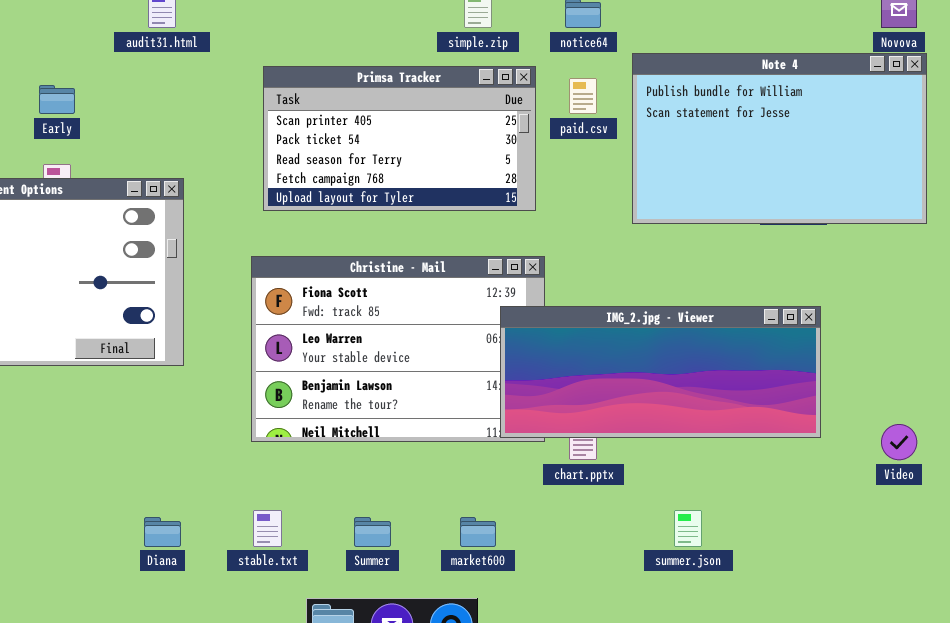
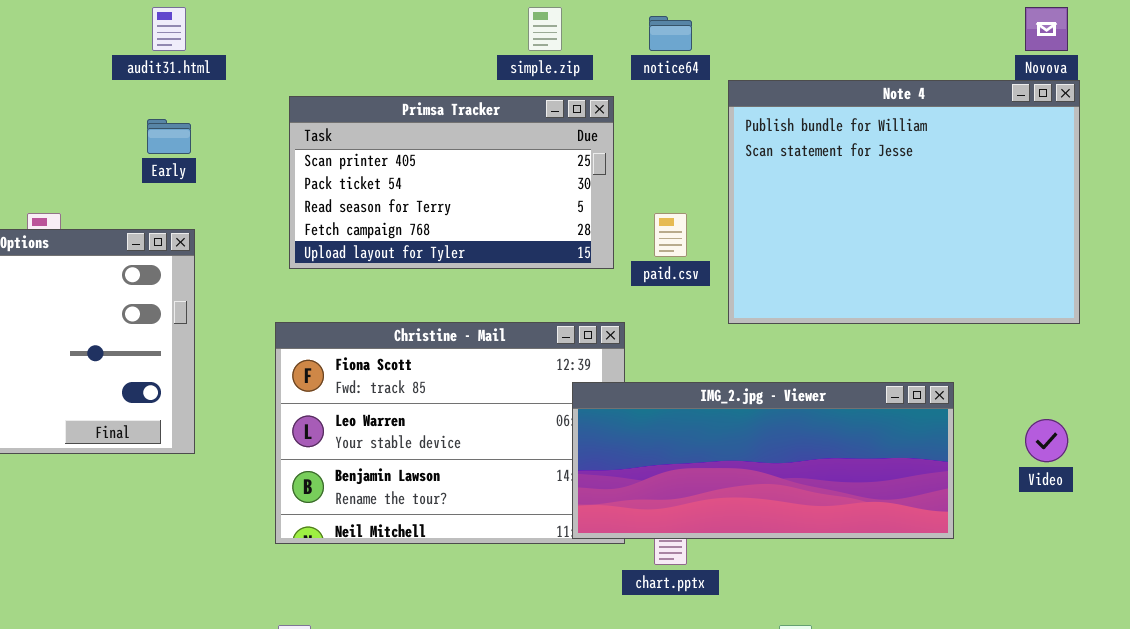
Note 4: [632,53,927,224] -> [728,80,1080,324], resized
paid.csv: [569,78,597,114] -> [654,213,687,257], moved
Early: [39,85,75,114] -> [147,119,191,154], moved
Video: [881,424,917,460] -> [1025,419,1068,462], moved

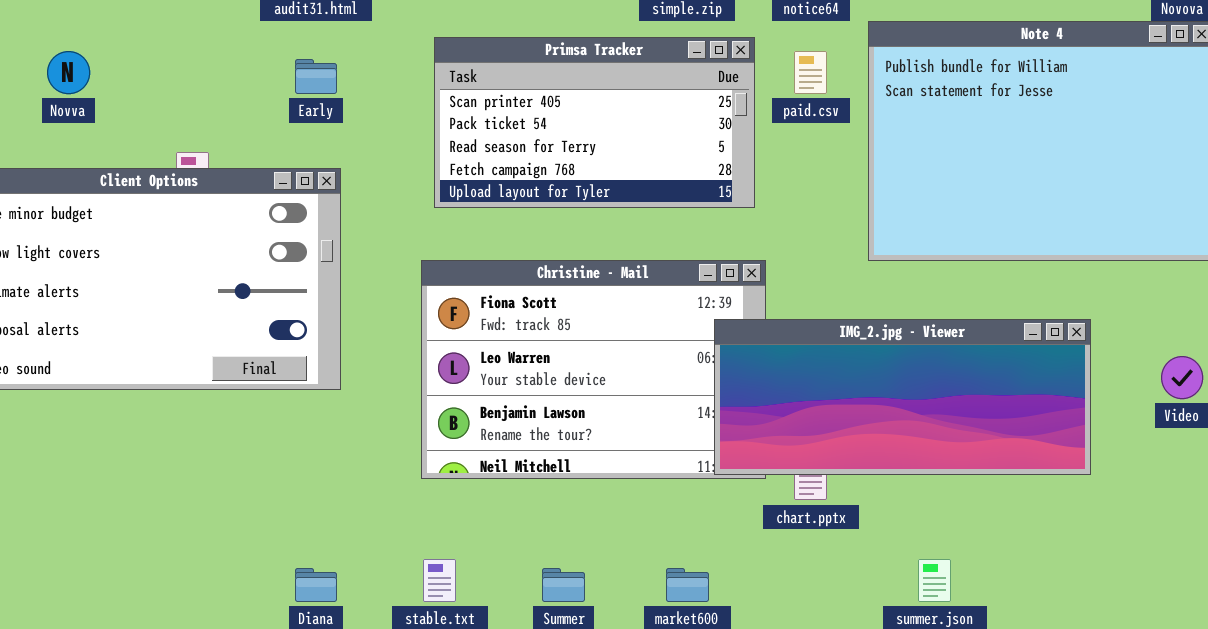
paid.csv: [654,213,687,257] -> [794,51,827,94], moved

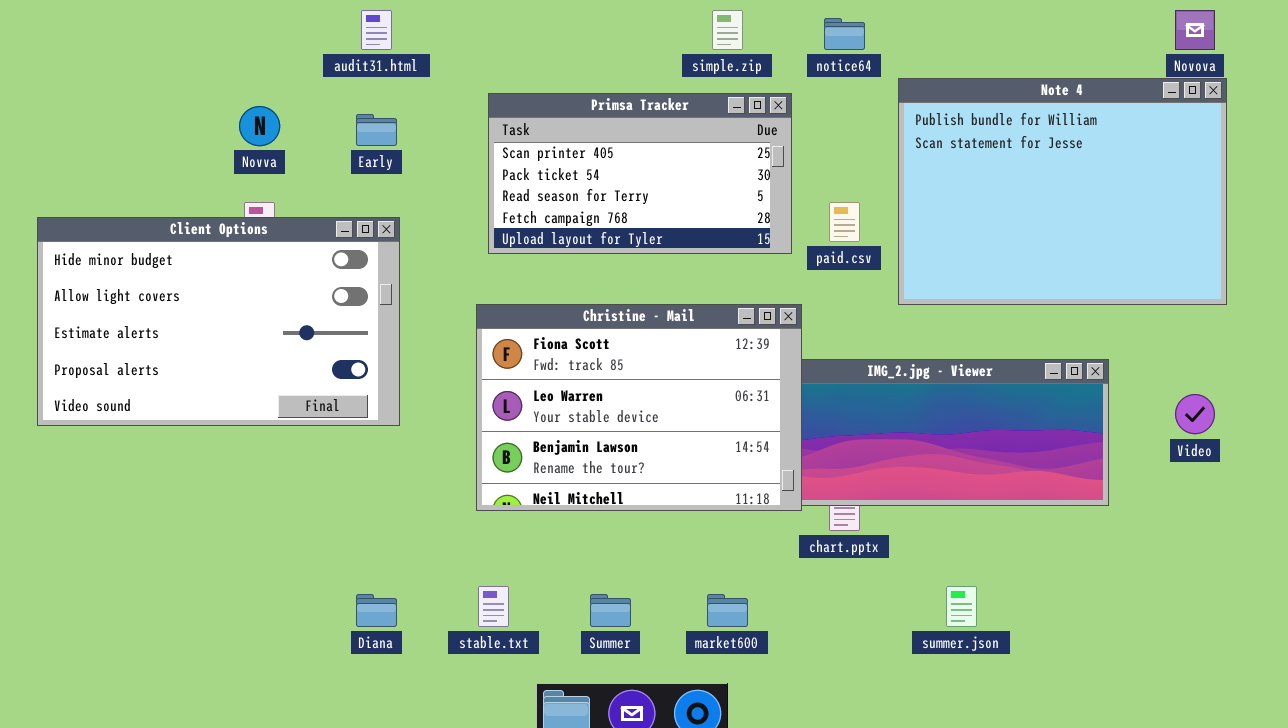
Novva: [47,51,90,94] -> [239,106,280,146], moved
paid.csv: [794,51,827,94] -> [829,202,860,242], moved
Christine - Mail: [421,260,766,479] -> [476,304,802,511], raised

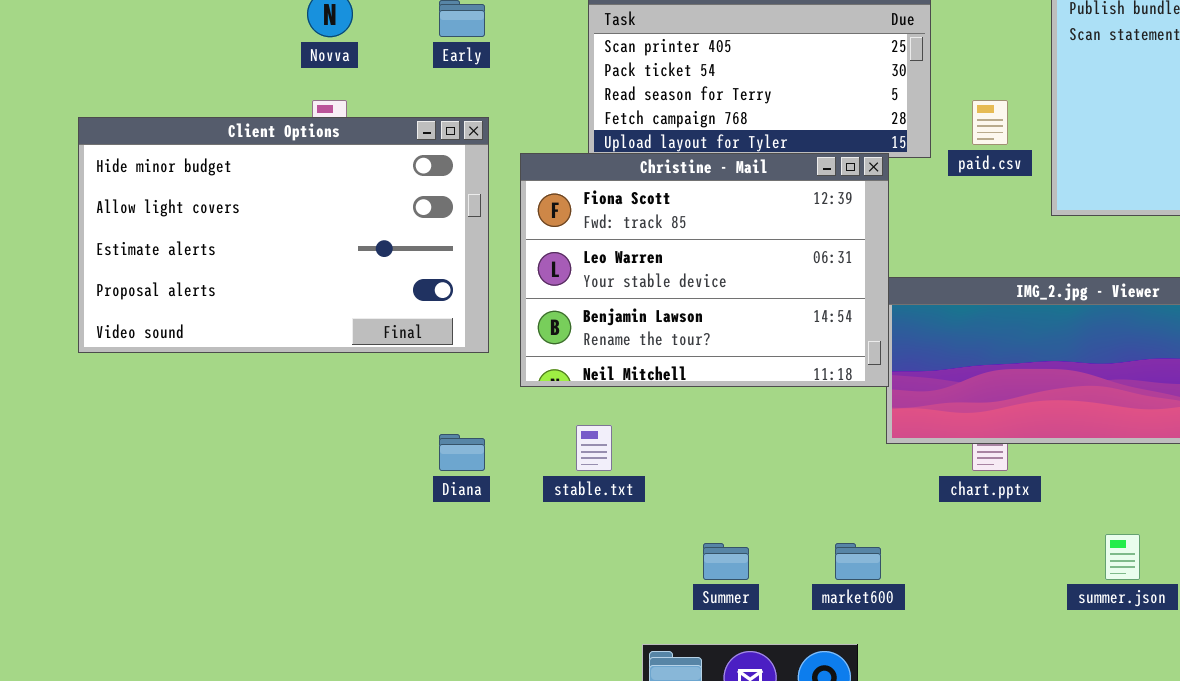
Christine - Mail: [476,304,802,511] -> [520,153,889,387], moved
stable.txt: [478,586,509,627] -> [576,425,612,471], moved
Diana: [356,594,397,627] -> [439,434,485,471], moved

